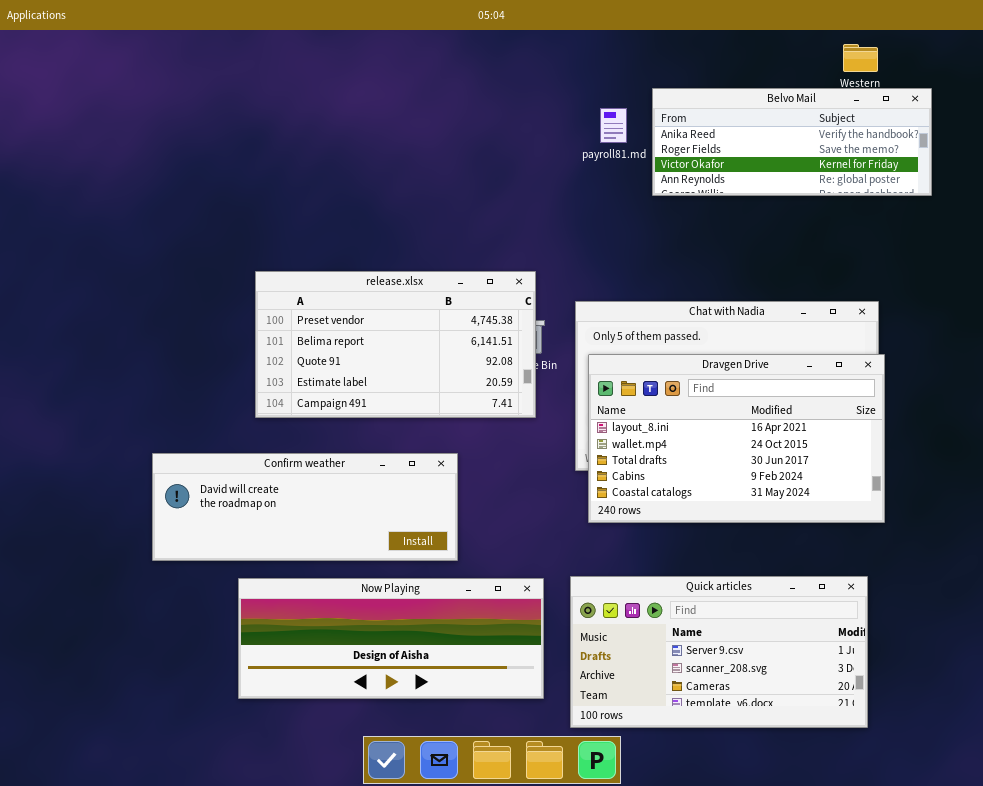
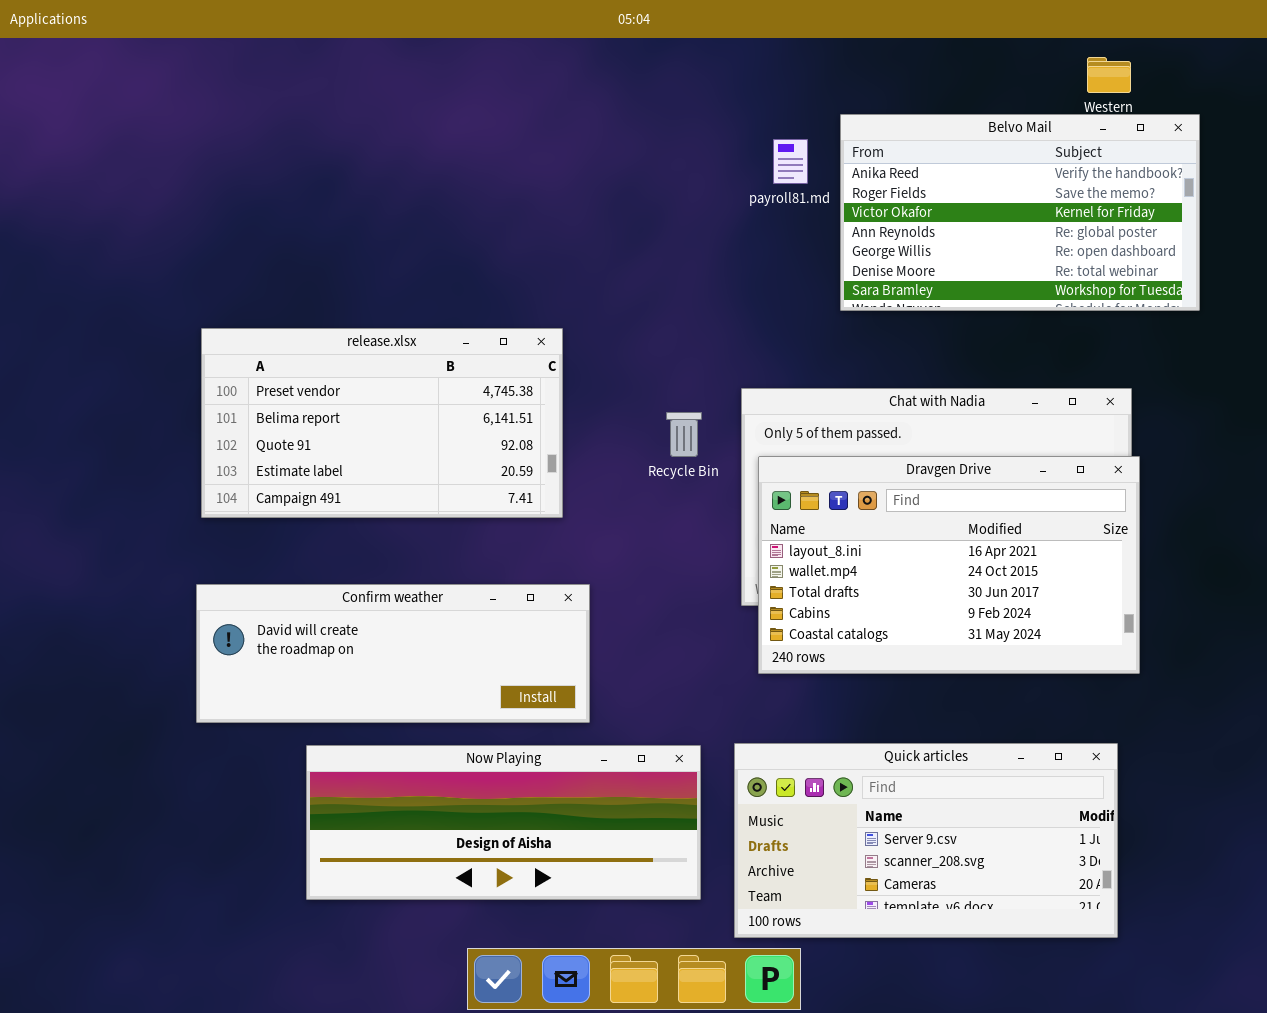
Belvo Mail: [652,88,932,196] -> [840,114,1200,311], resized
release.xlsx: [255,271,536,418] -> [201,328,563,518], moved

